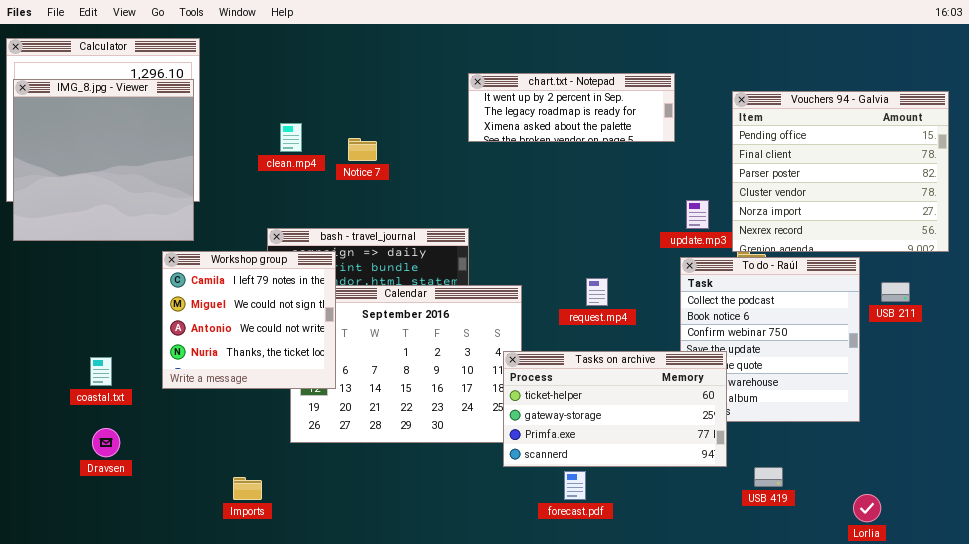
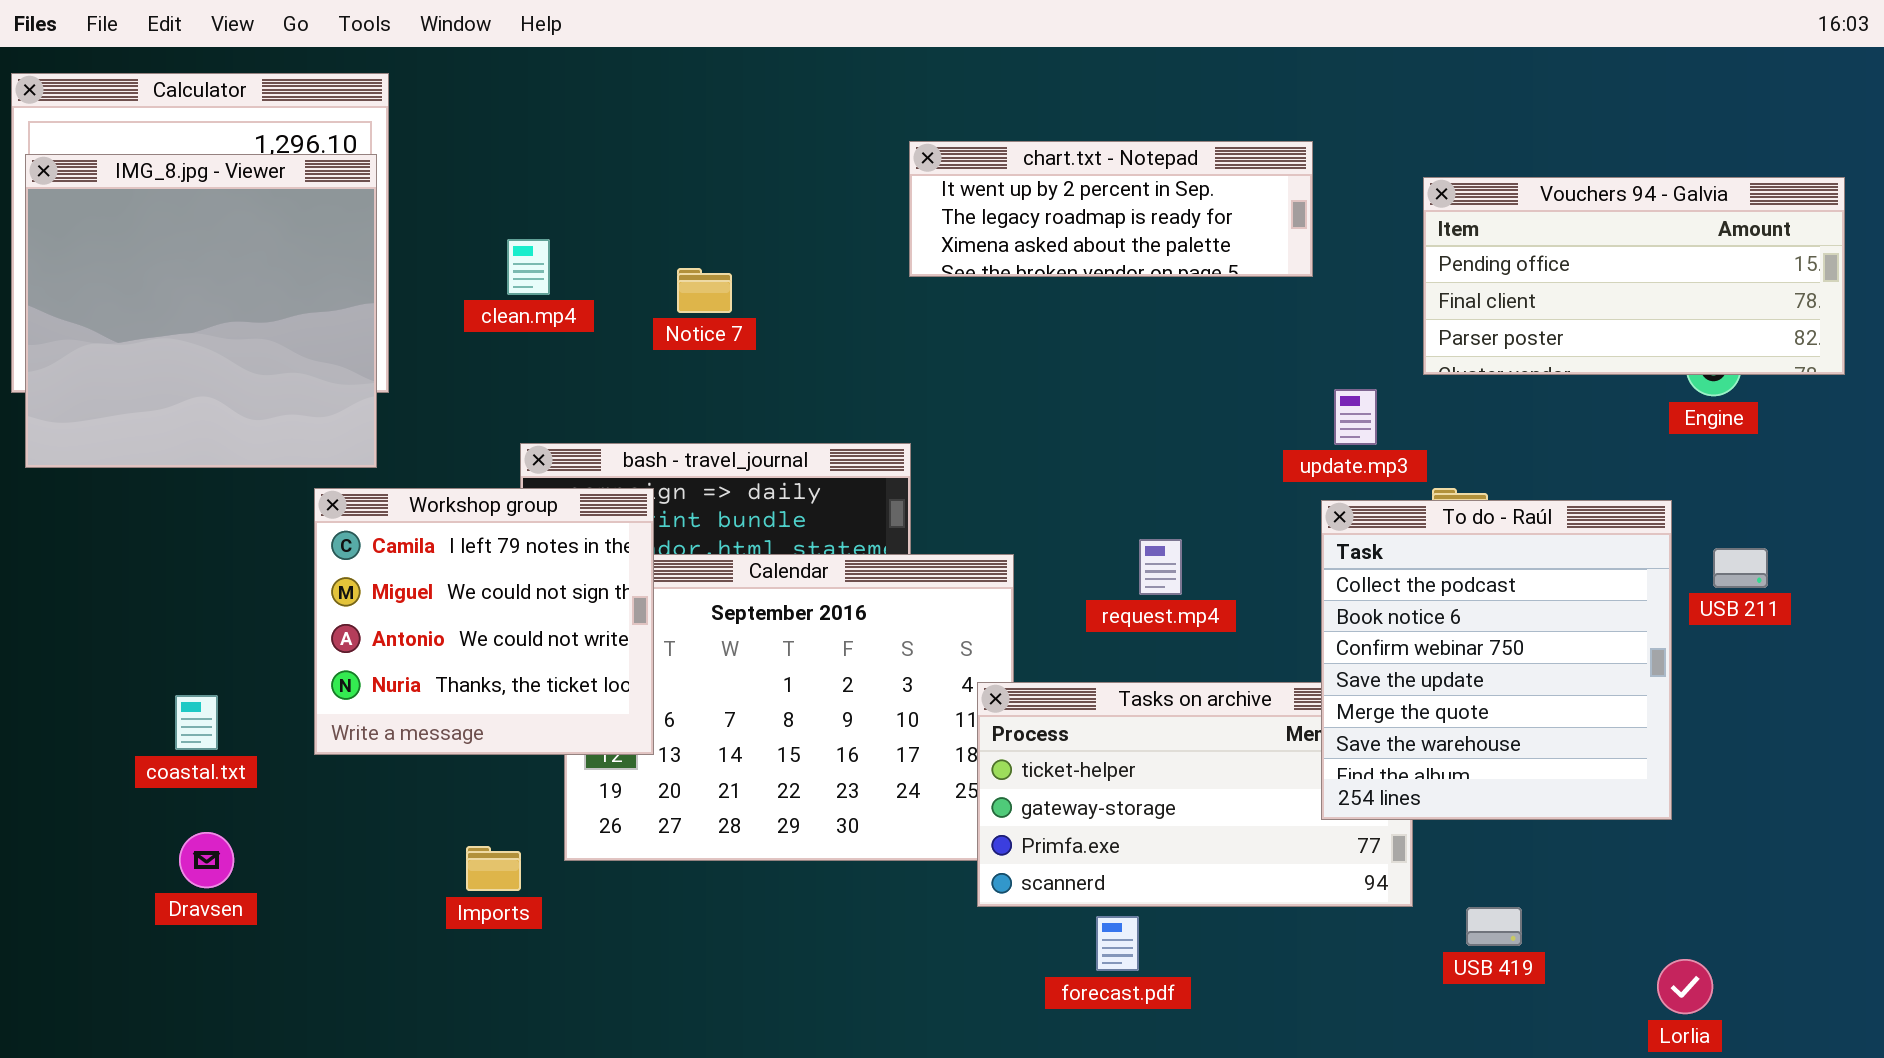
Vouchers 94 - Galvia: [732,91,949,252] -> [1423,177,1845,375], resized
clean.mp4: [280,123,302,152] -> [507,239,550,295], moved
To do - Raúl: [680,257,860,422] -> [1321,500,1672,820], raised
Imports: [233,477,262,500] -> [466,846,521,891], moved

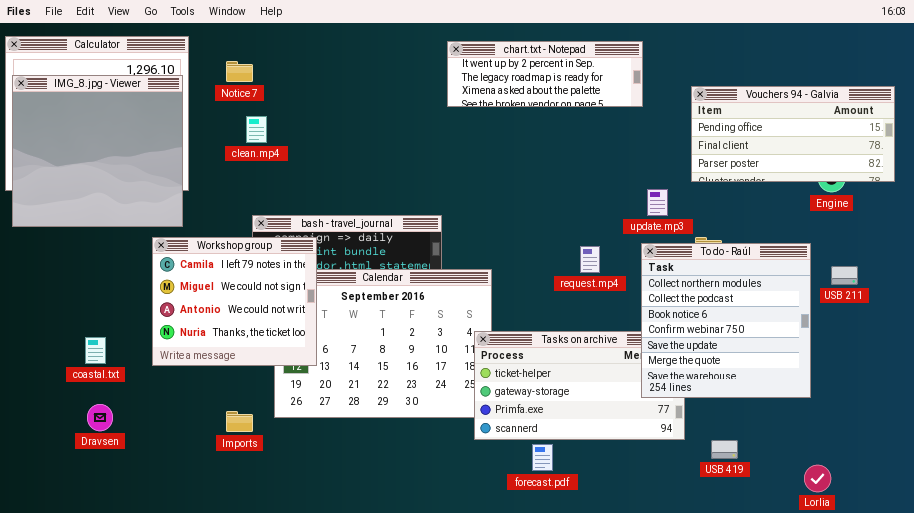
chart.txt - Notepad: [909,141,1313,277] -> [447,41,643,107], moved
Notice 7: [677,268,732,313] -> [226,61,253,82], moved
To do - Raúl: [1321,500,1672,820] -> [641,243,811,398], scrolled up 1 row
request.mp4: [1139,539,1182,595] -> [580,246,600,273], moved

